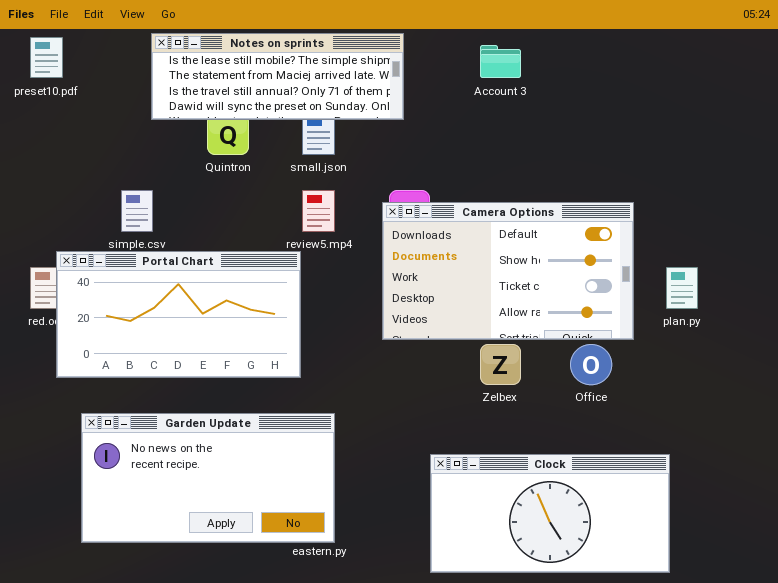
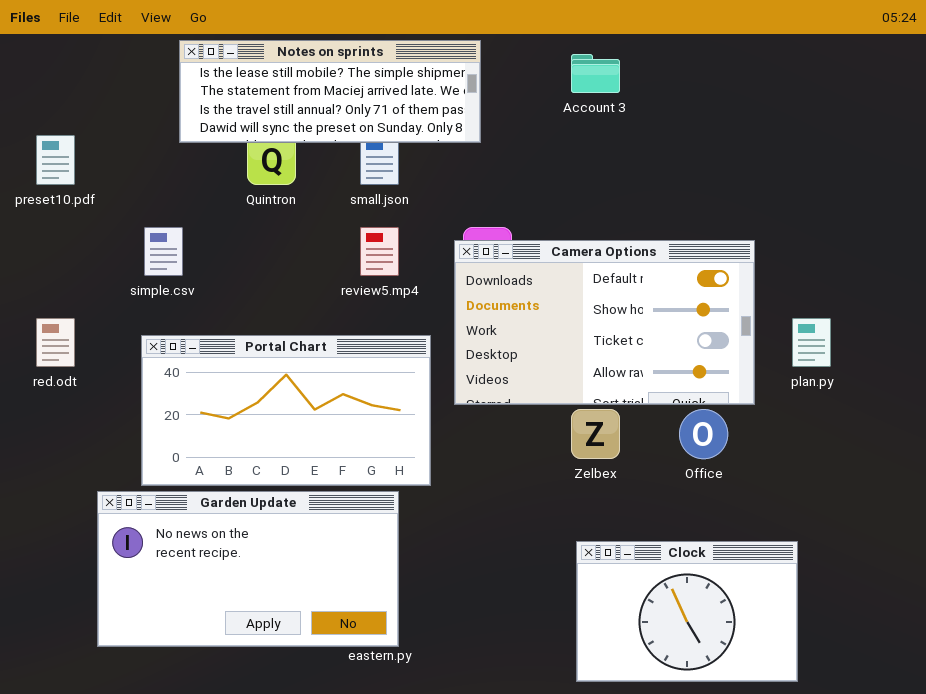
preset10.pdf: [30,37,63,78] -> [36,135,75,185], moved
Portal Chart: [56,251,301,378] -> [141,335,431,486], moved
Clock: [430,454,670,573] -> [576,541,798,682], resized

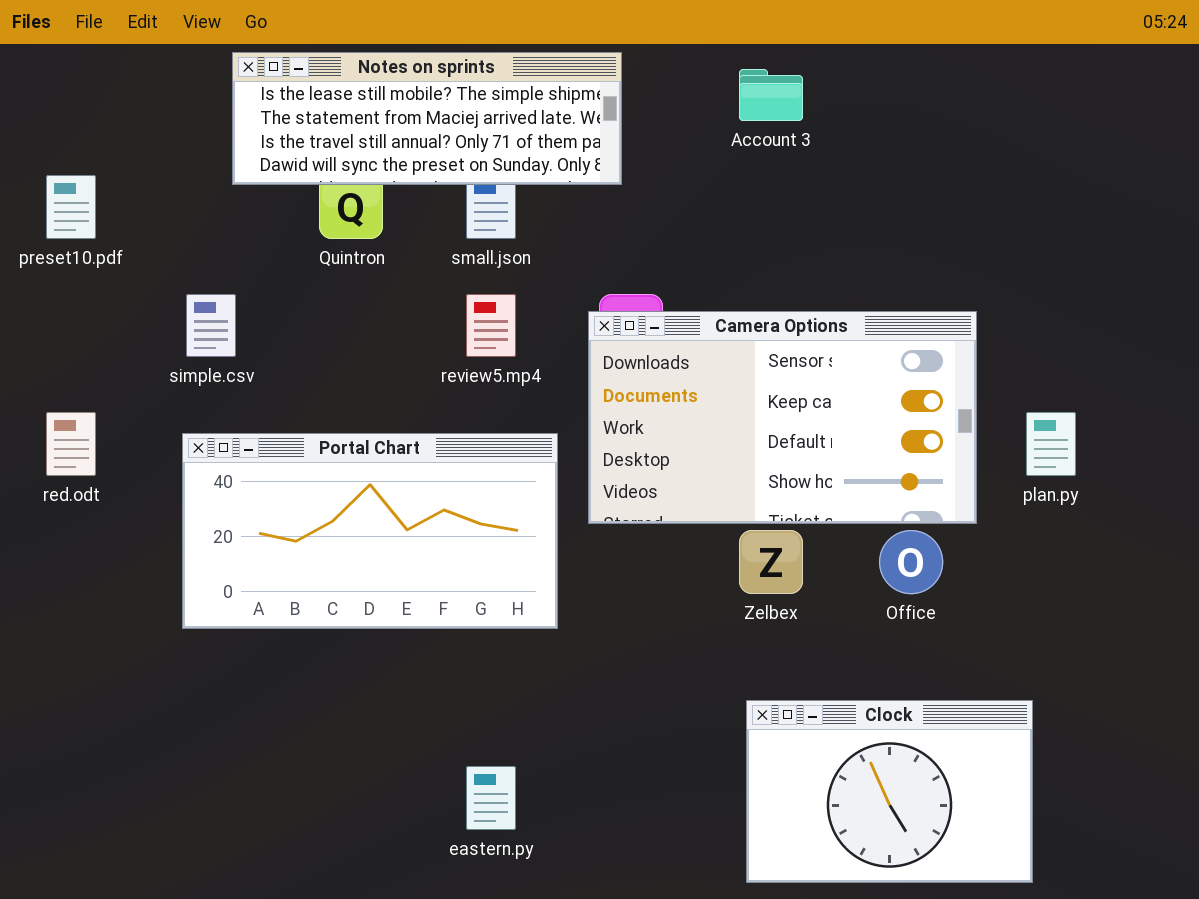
Camera Options: [454,240,755,405] -> [588,311,977,524], scrolled up 2 rows
Garden Update: [97,491,399,647] -> none, closed

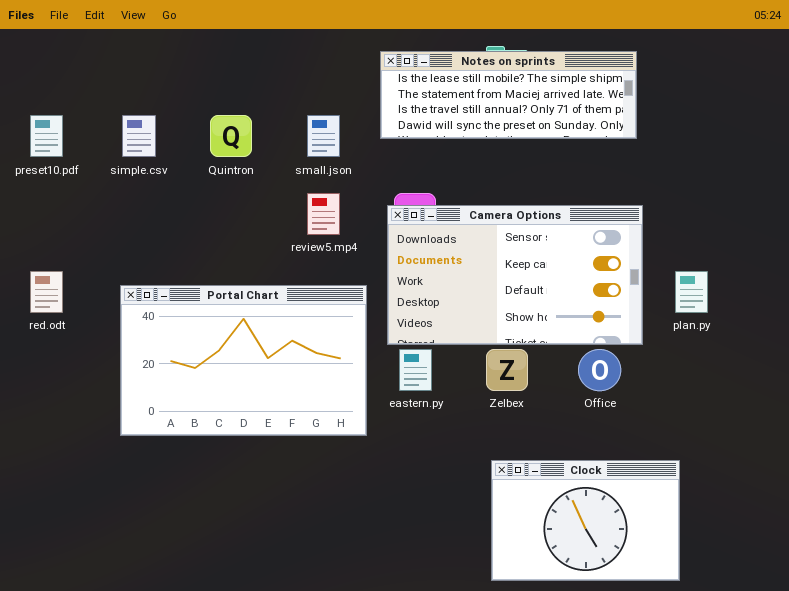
Notes on sprints: [232,52,622,185] -> [380,51,637,139], moved
simple.csv: [186,294,236,357] -> [122,115,156,157], moved
Portal Chart: [182,433,558,629] -> [120,285,367,436], resized
eastern.py: [466,766,516,830] -> [399,349,432,391], moved

